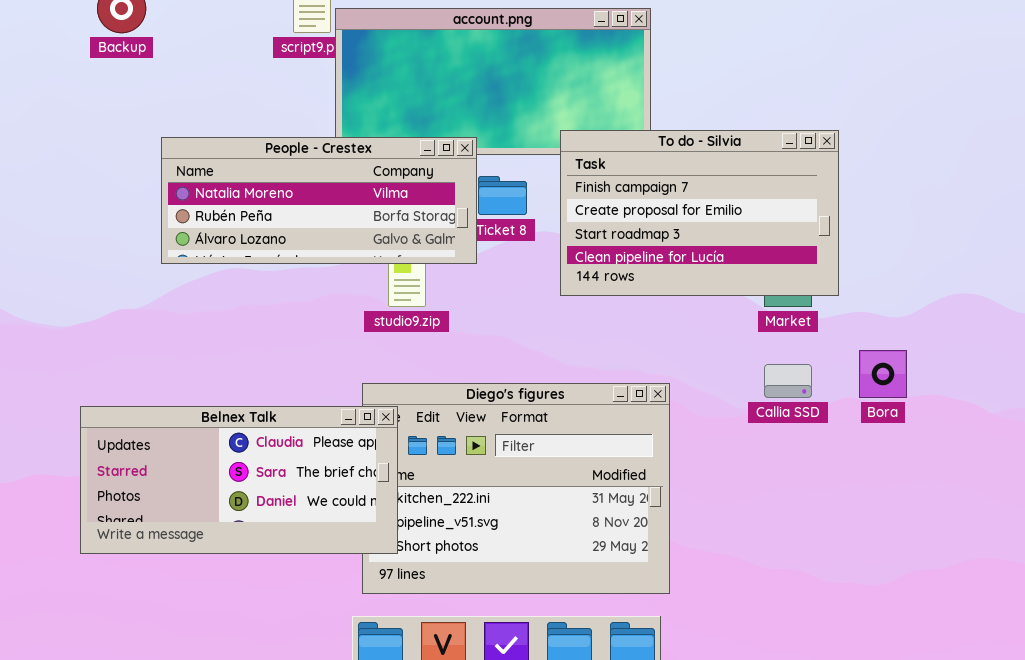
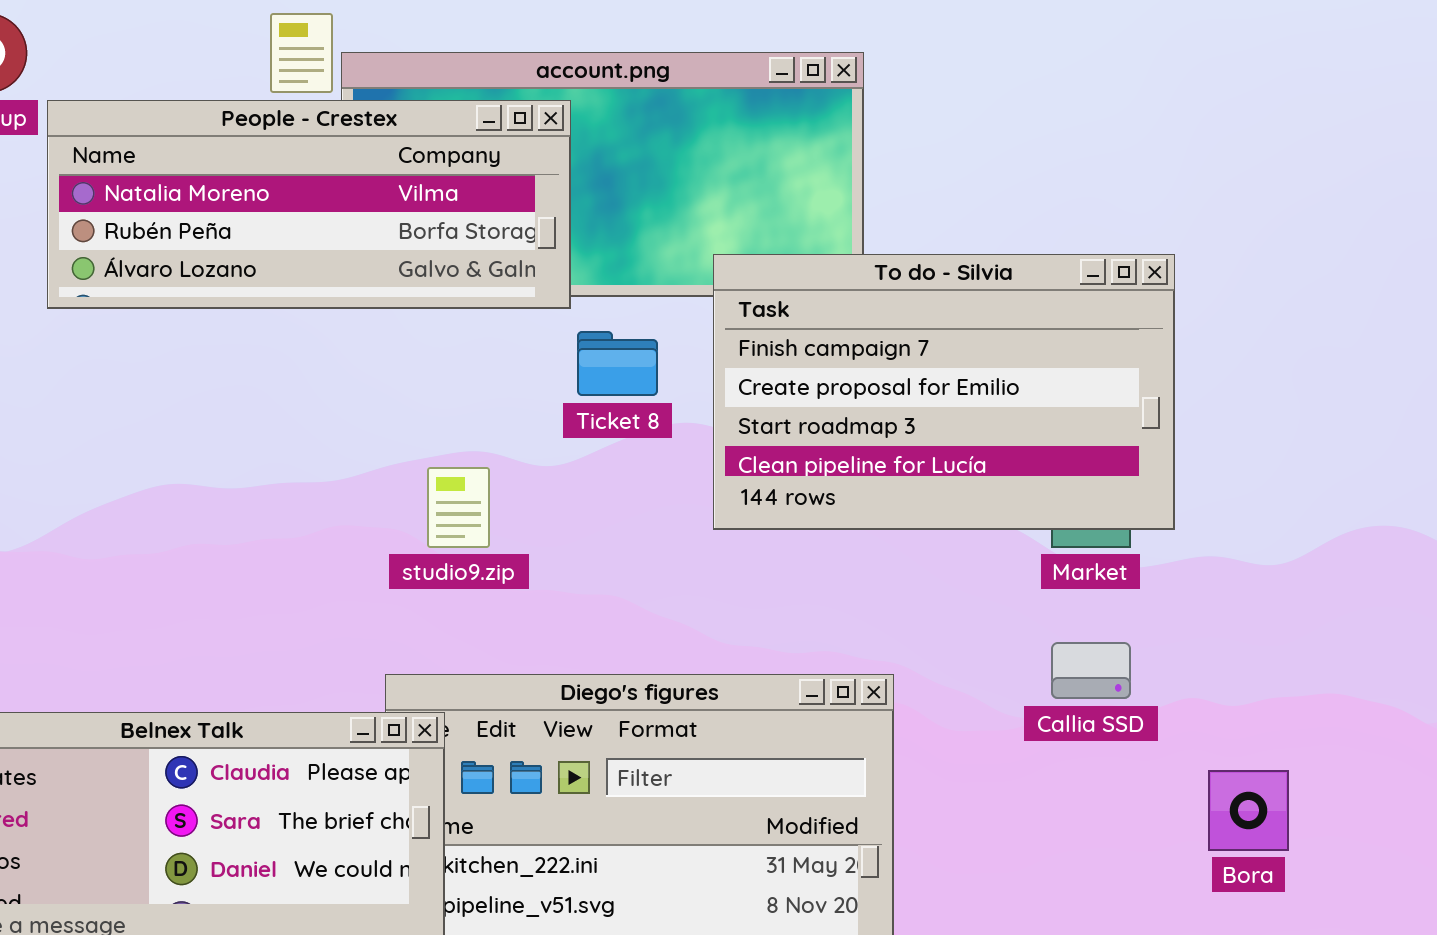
People - Crestex: [161,137,477,264] -> [47,100,571,309], moved
Bora: [859,350,907,398] -> [1208,770,1289,851], moved

